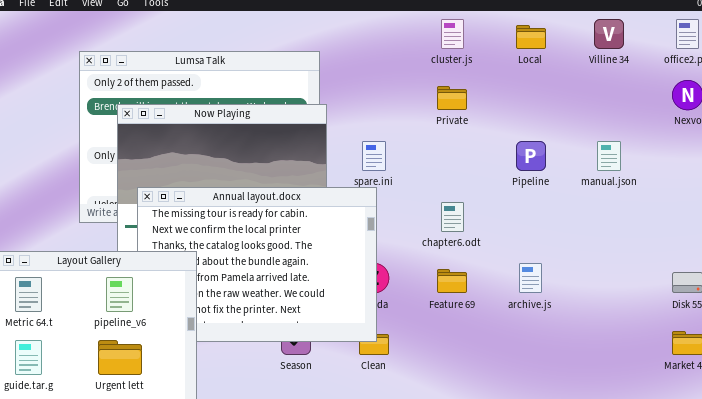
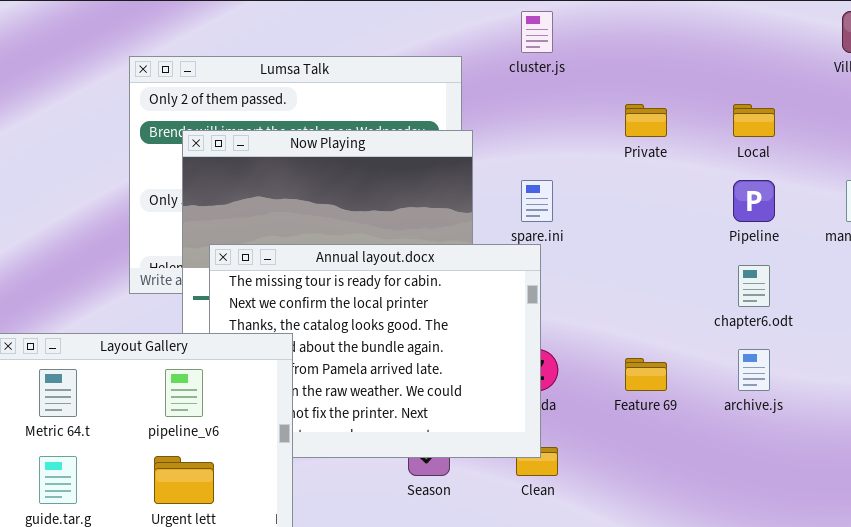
cluster.js: [441,19,464,49] -> [521,11,553,53], moved
Local: [516,25,546,49] -> [733,104,775,137], moved
chapter6.odt: [441,202,464,232] -> [738,265,770,307], moved

